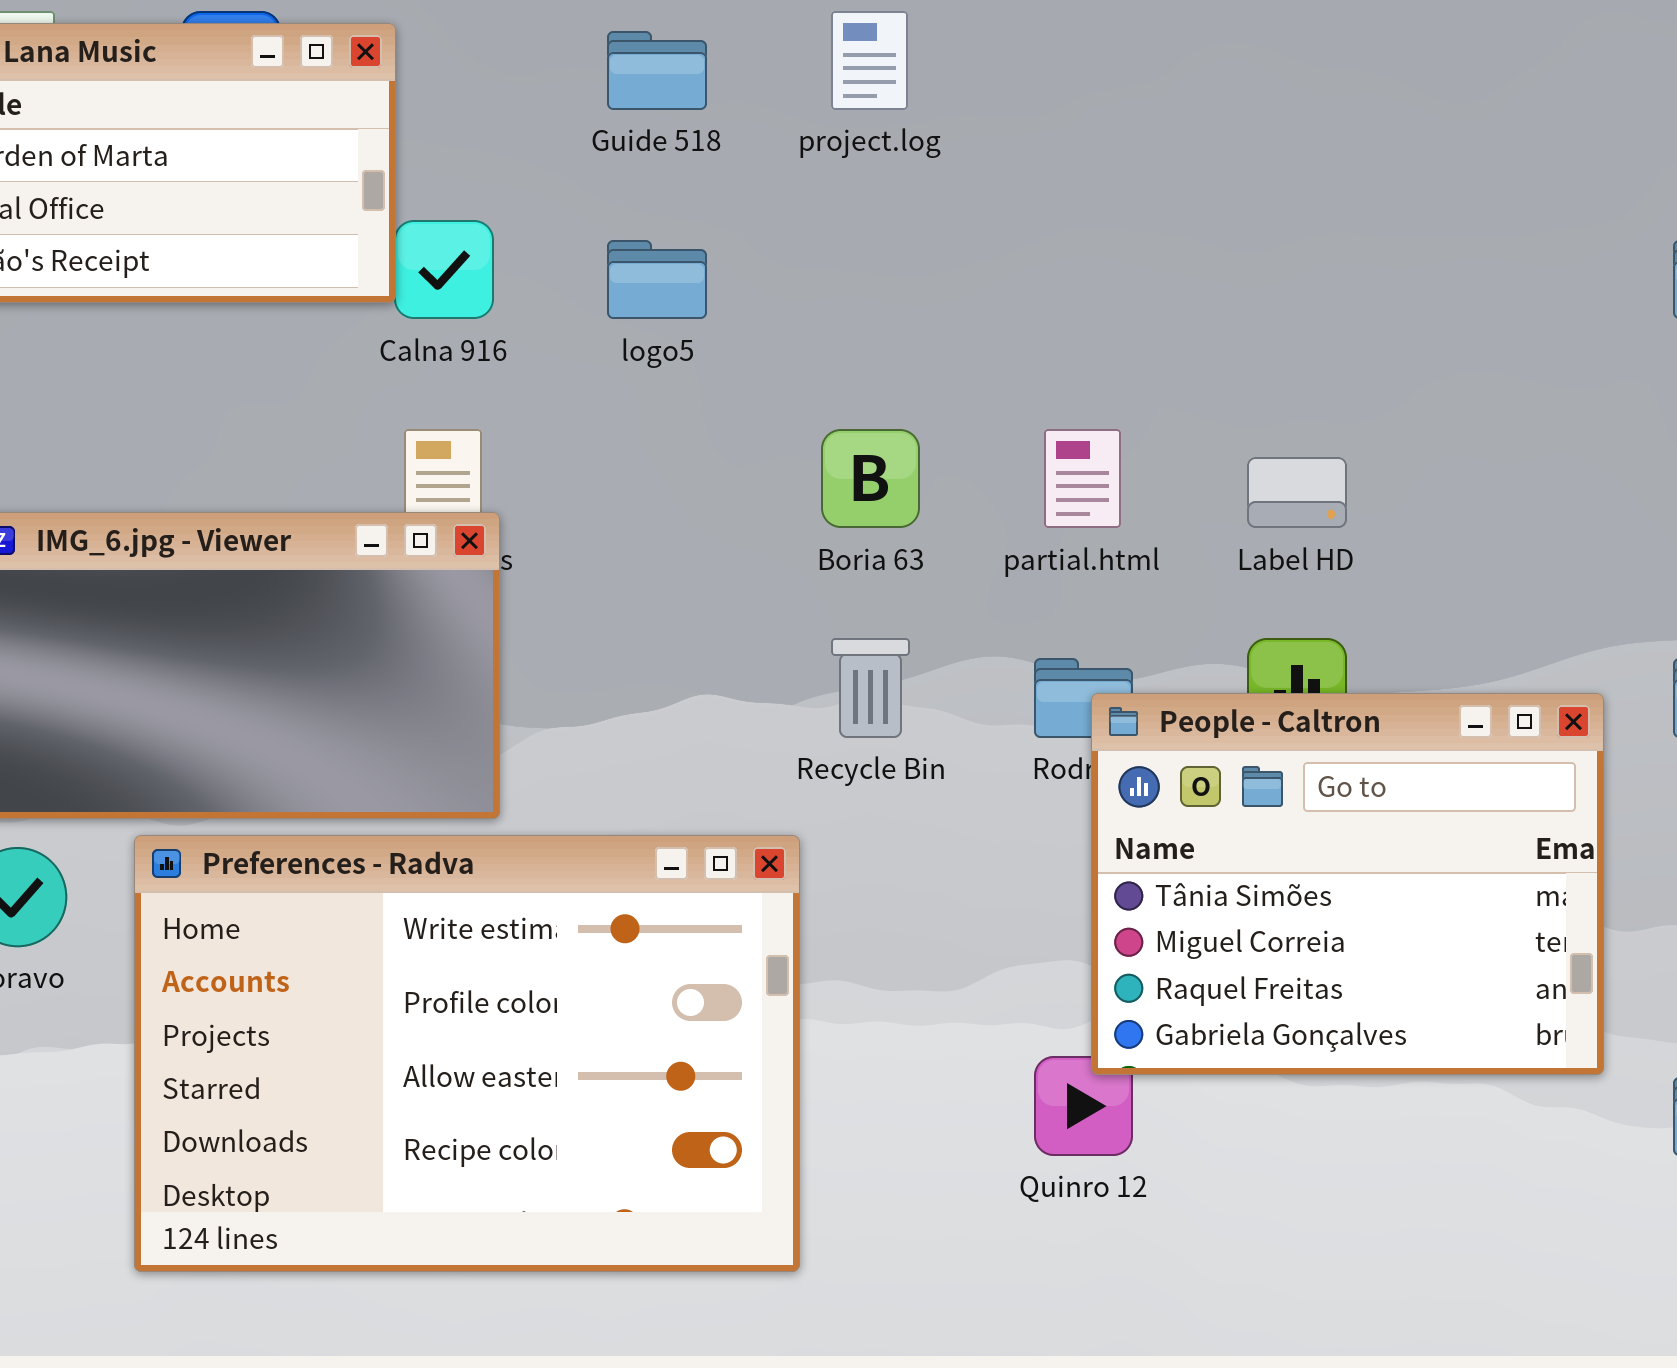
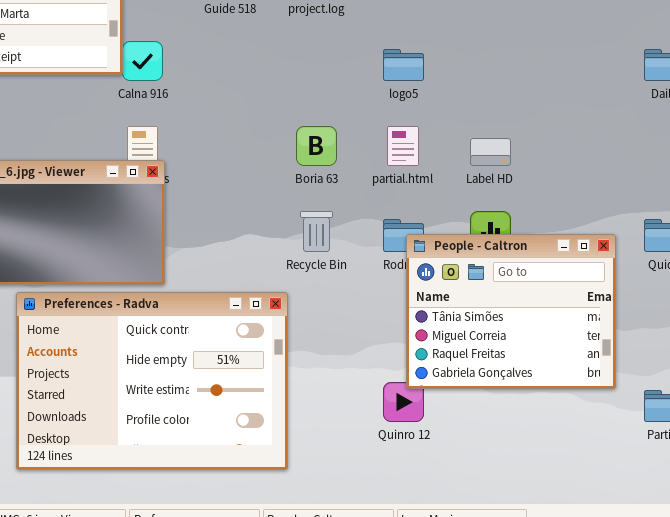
logo5: [607,240,707,319] -> [383,49,424,81], moved
Preferences - Radva: [134,835,800,1272] -> [16,292,288,470], scrolled up 2 rows

